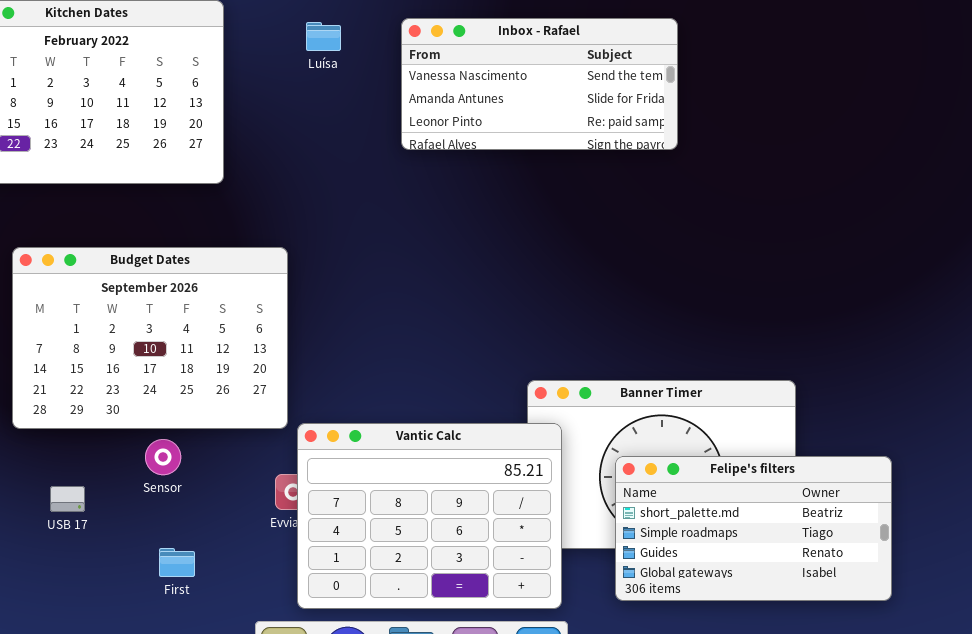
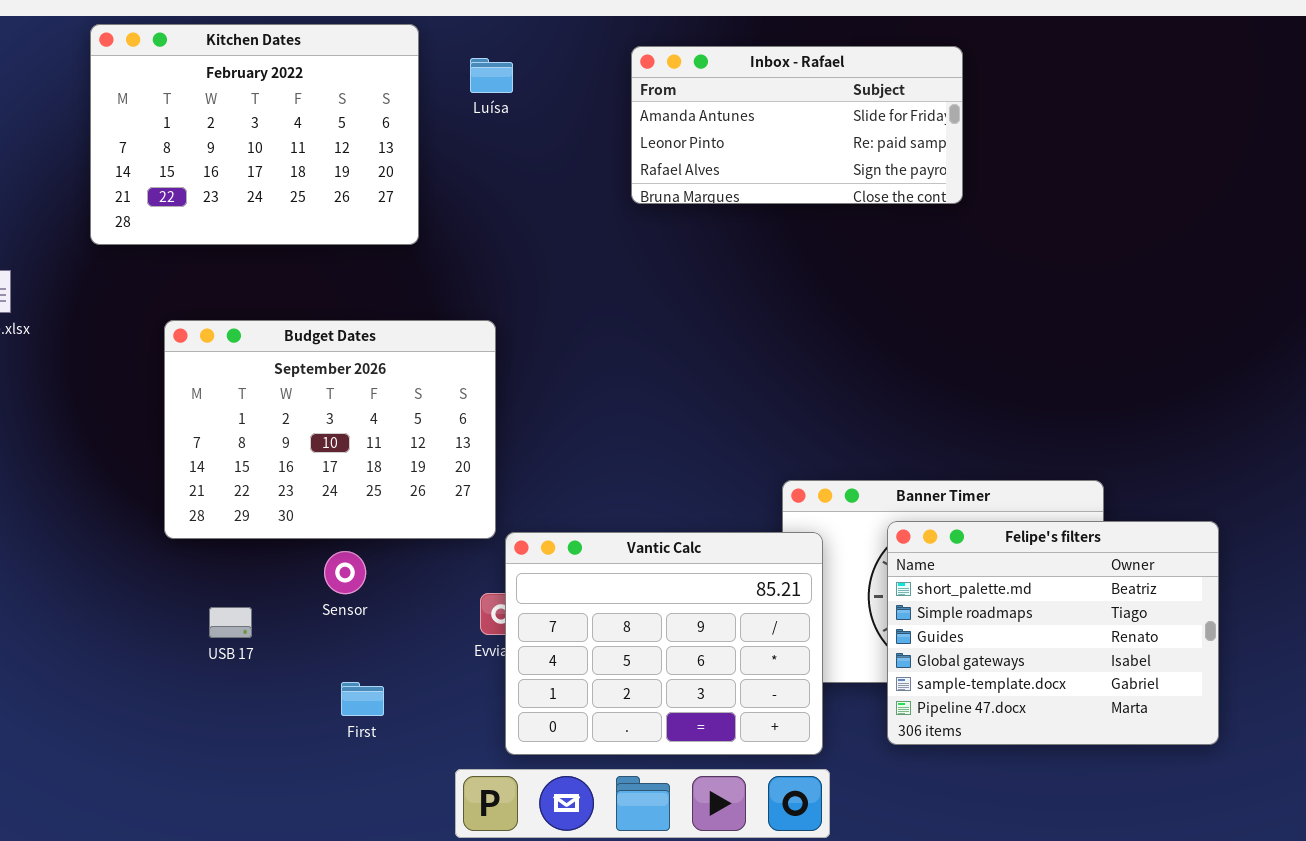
Inbox - Rafael: [401,18,678,150] -> [631,46,963,204], scrolled down 1 row
Luísa: [306,22,341,51] -> [470,58,513,93], moved
Felipe's filters: [615,456,892,601] -> [887,521,1219,745], resized

